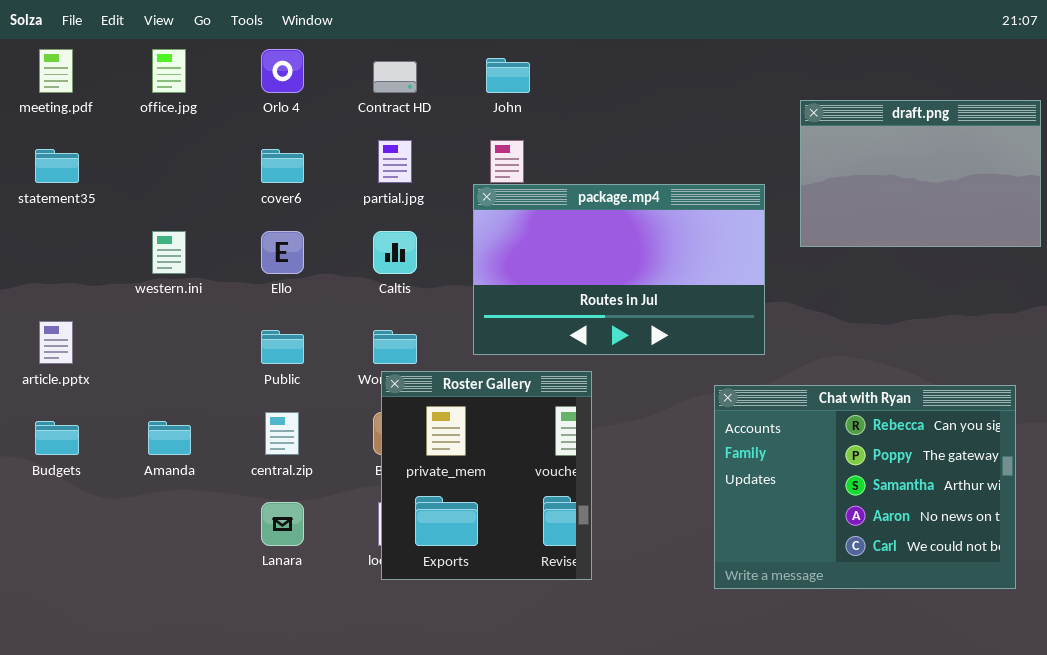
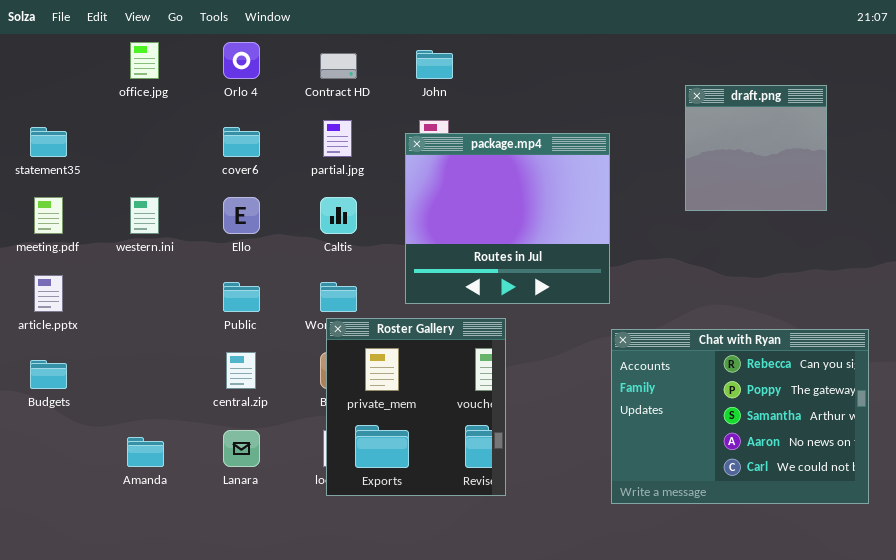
meeting.pdf: [39,49,73,93] -> [34,197,63,234], moved
draft.png: [800,100,1041,247] -> [685,85,827,211], resized
package.mp4: [473,184,765,355] -> [405,133,610,304], resized
Amanda: [148,421,191,455] -> [127,437,164,467], moved

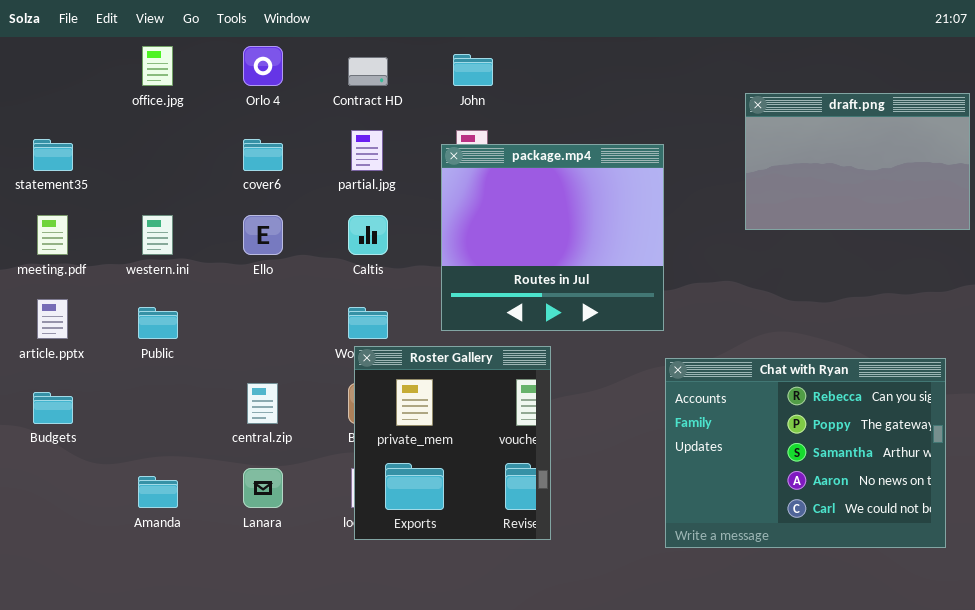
draft.png: [685,85,827,211] -> [745,93,970,230], resized
Public: [223,282,260,312] -> [138,307,178,339], moved

